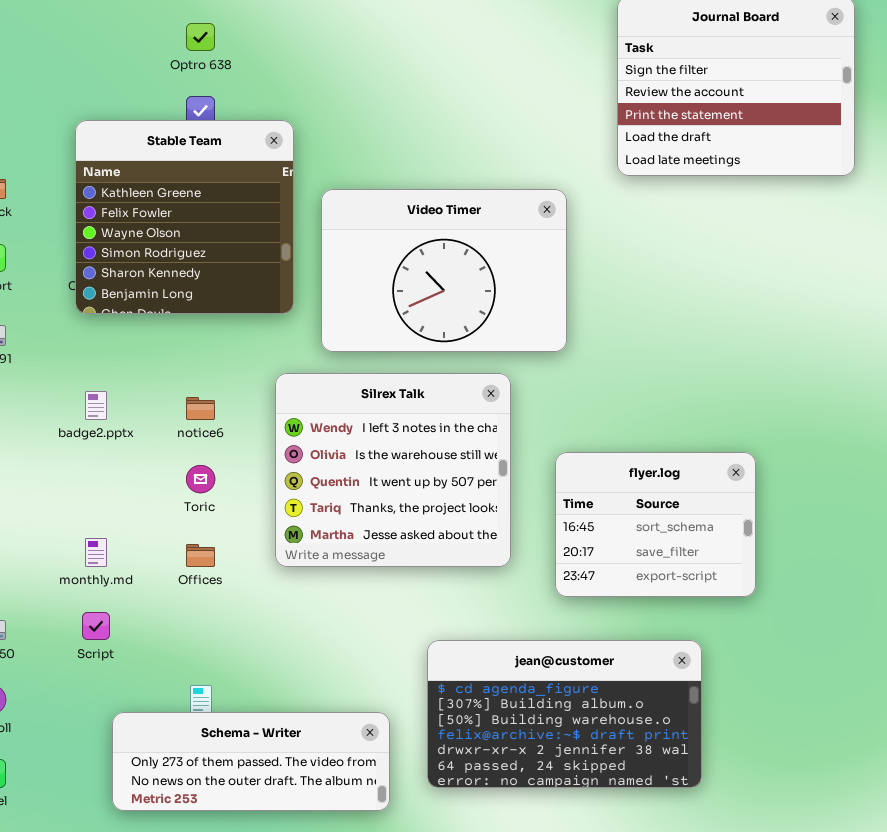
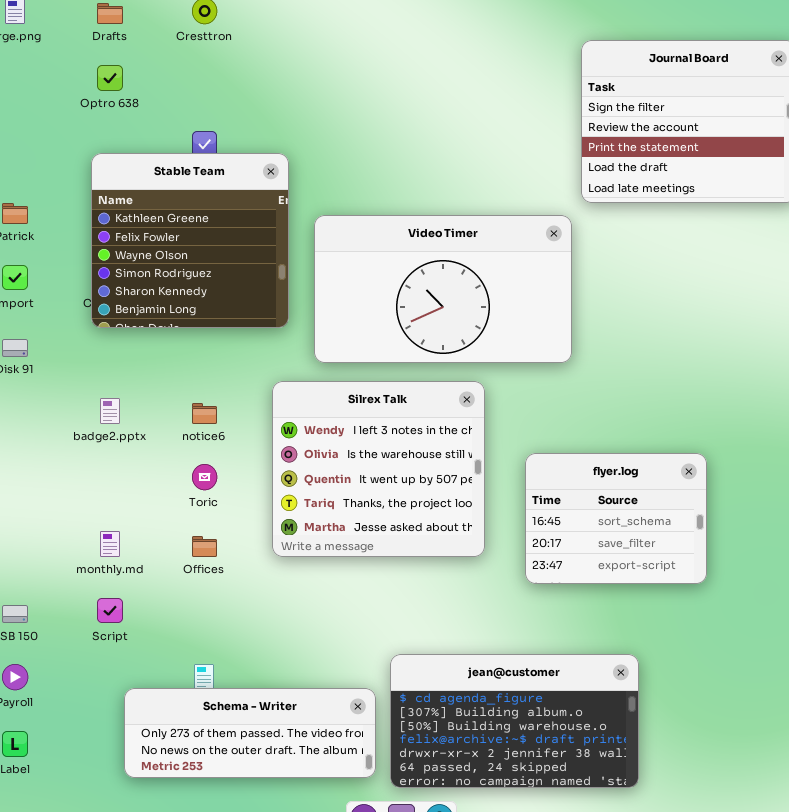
Optro 638: [186,23,215,51] -> [97,65,123,91], moved
Video Timer: [321,189,567,352] -> [314,215,572,363], resized
jean@customer: [427,640,702,788] -> [390,654,639,788], moved

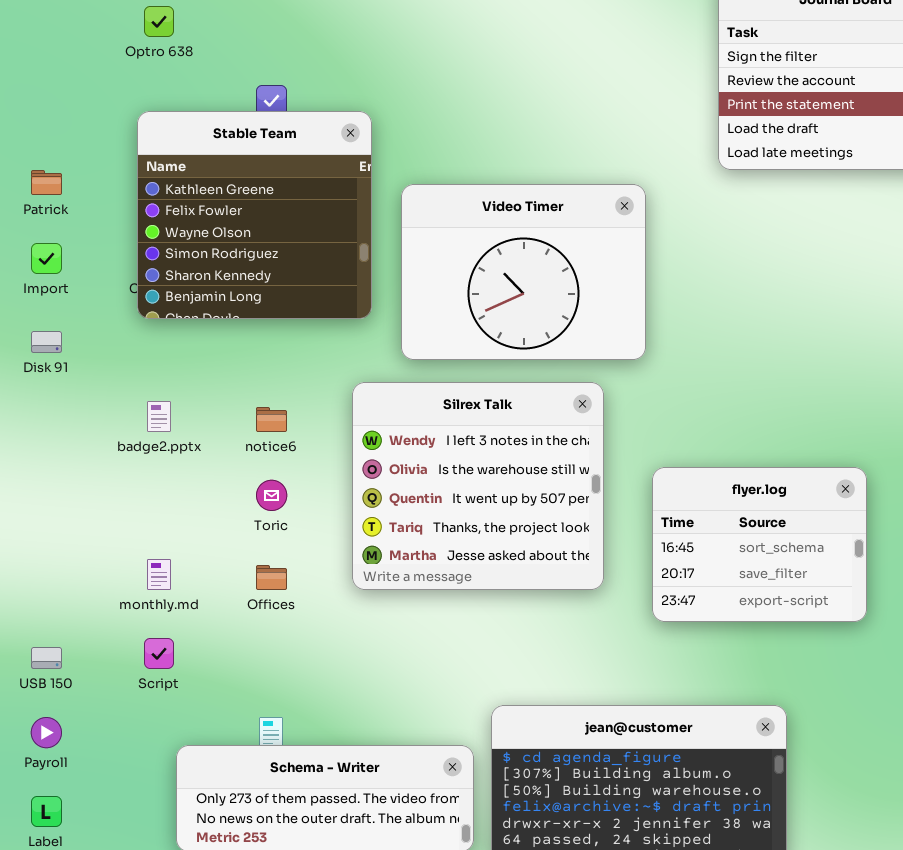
Video Timer: [314,215,572,363] -> [401,184,646,360], resized

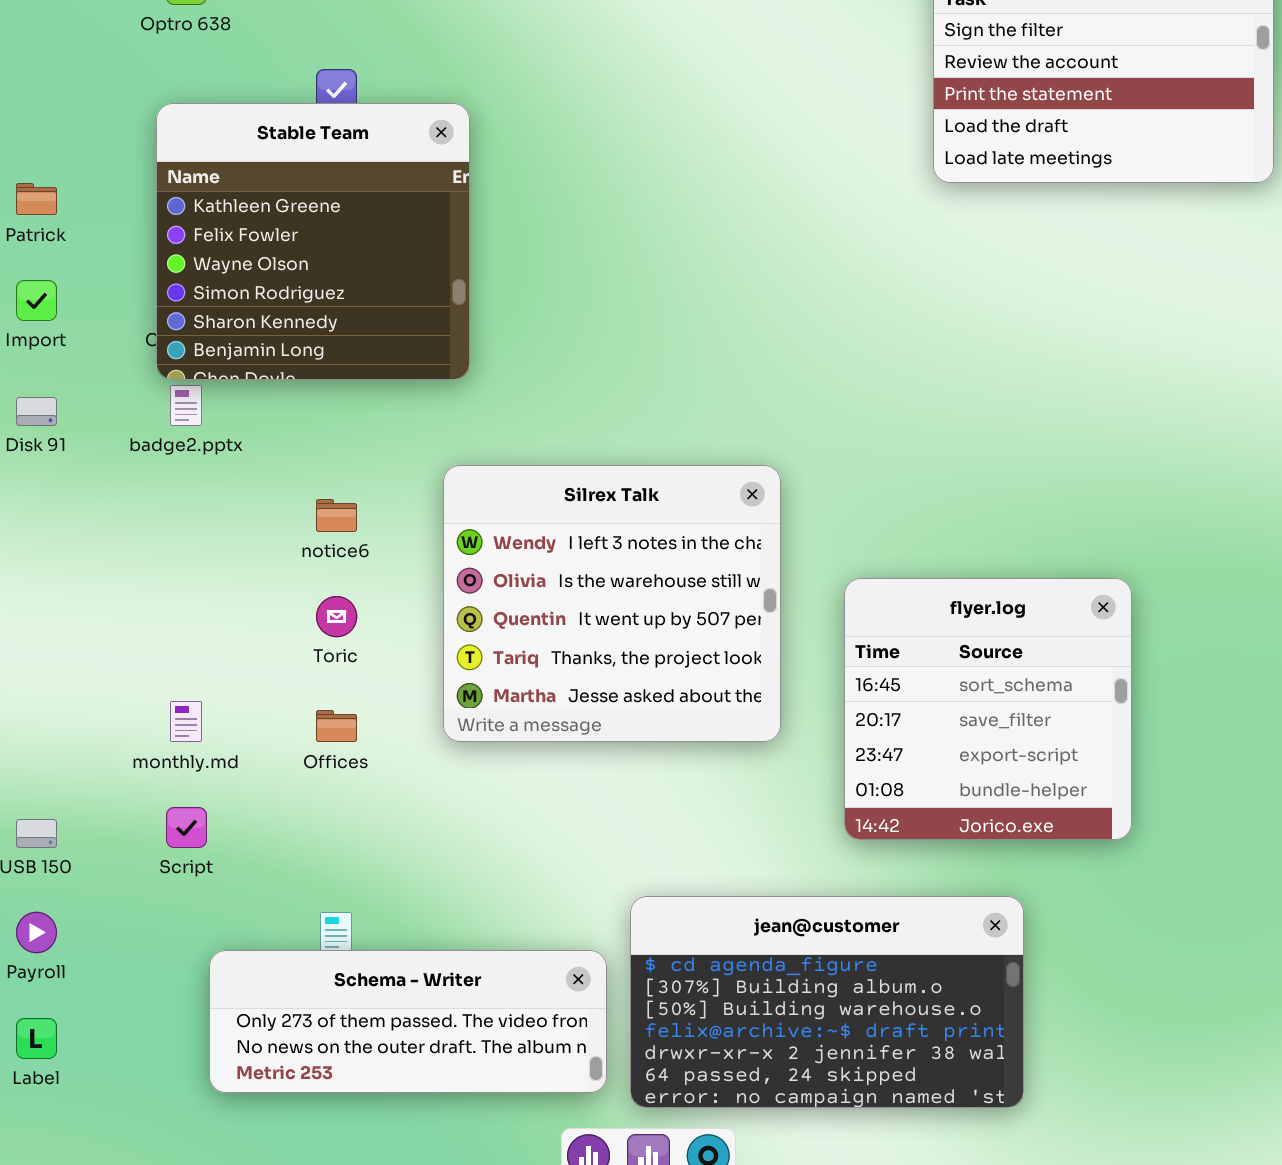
Video Timer: [401,184,646,360] -> none, closed
badge2.pptx: [147,401,171,432] -> [170,385,202,426], moved
flyer.log: [652,467,867,622] -> [844,578,1132,840], resized

